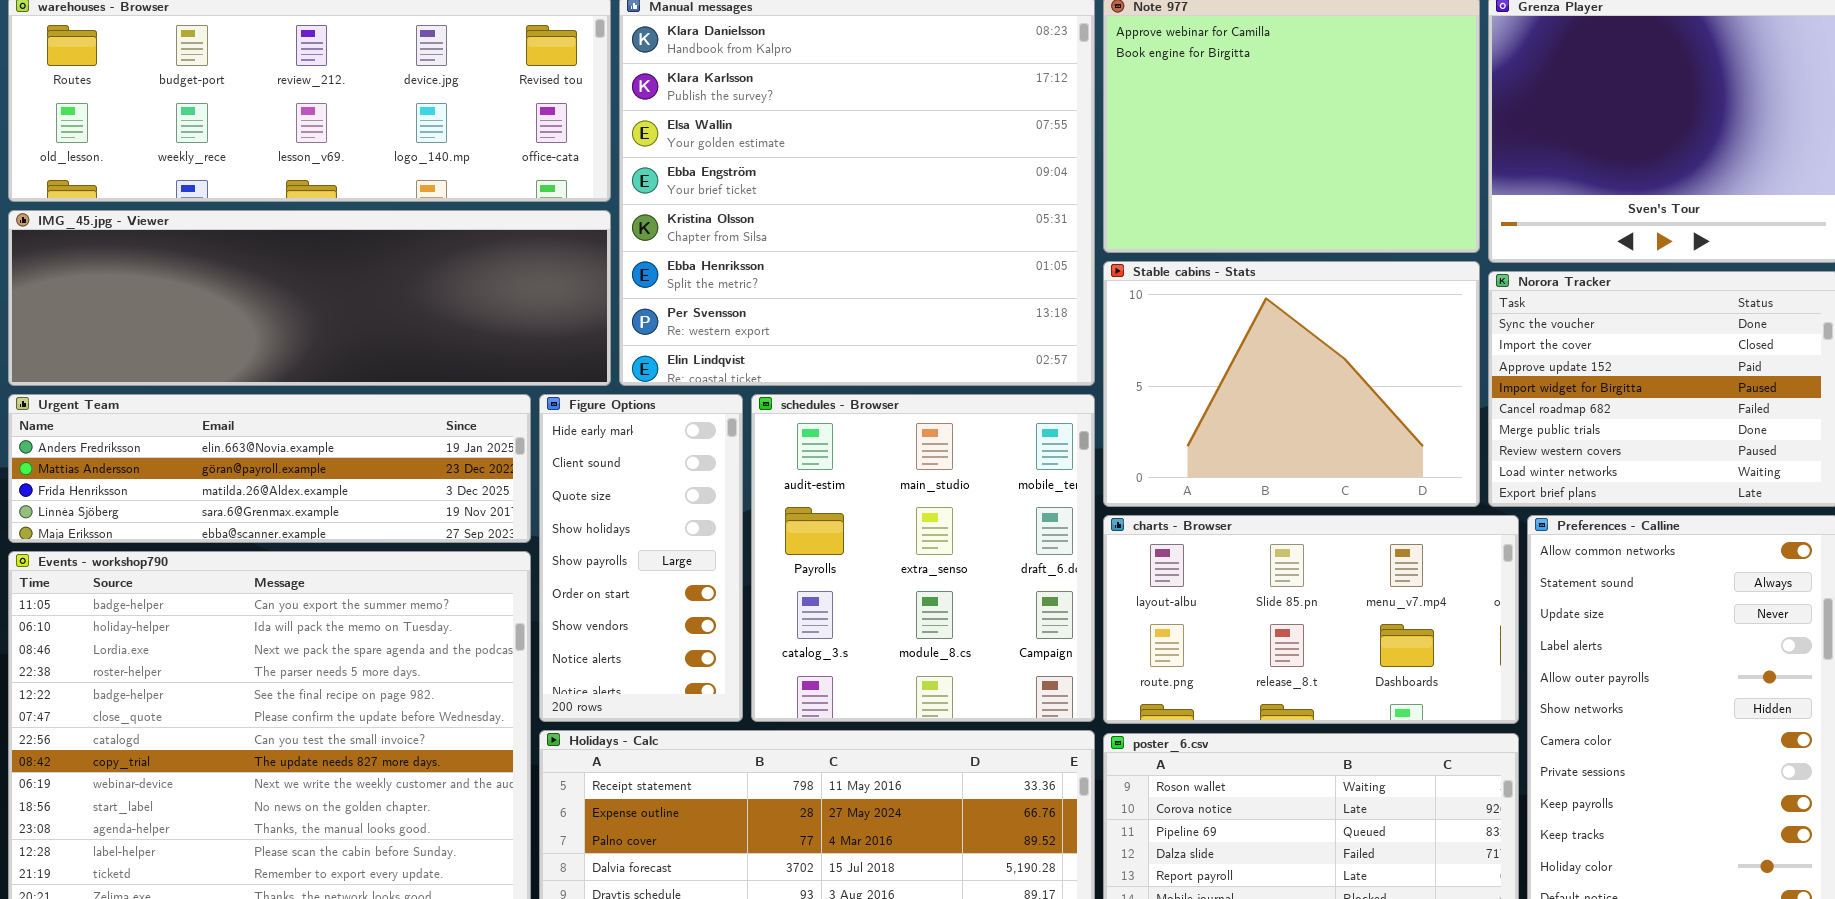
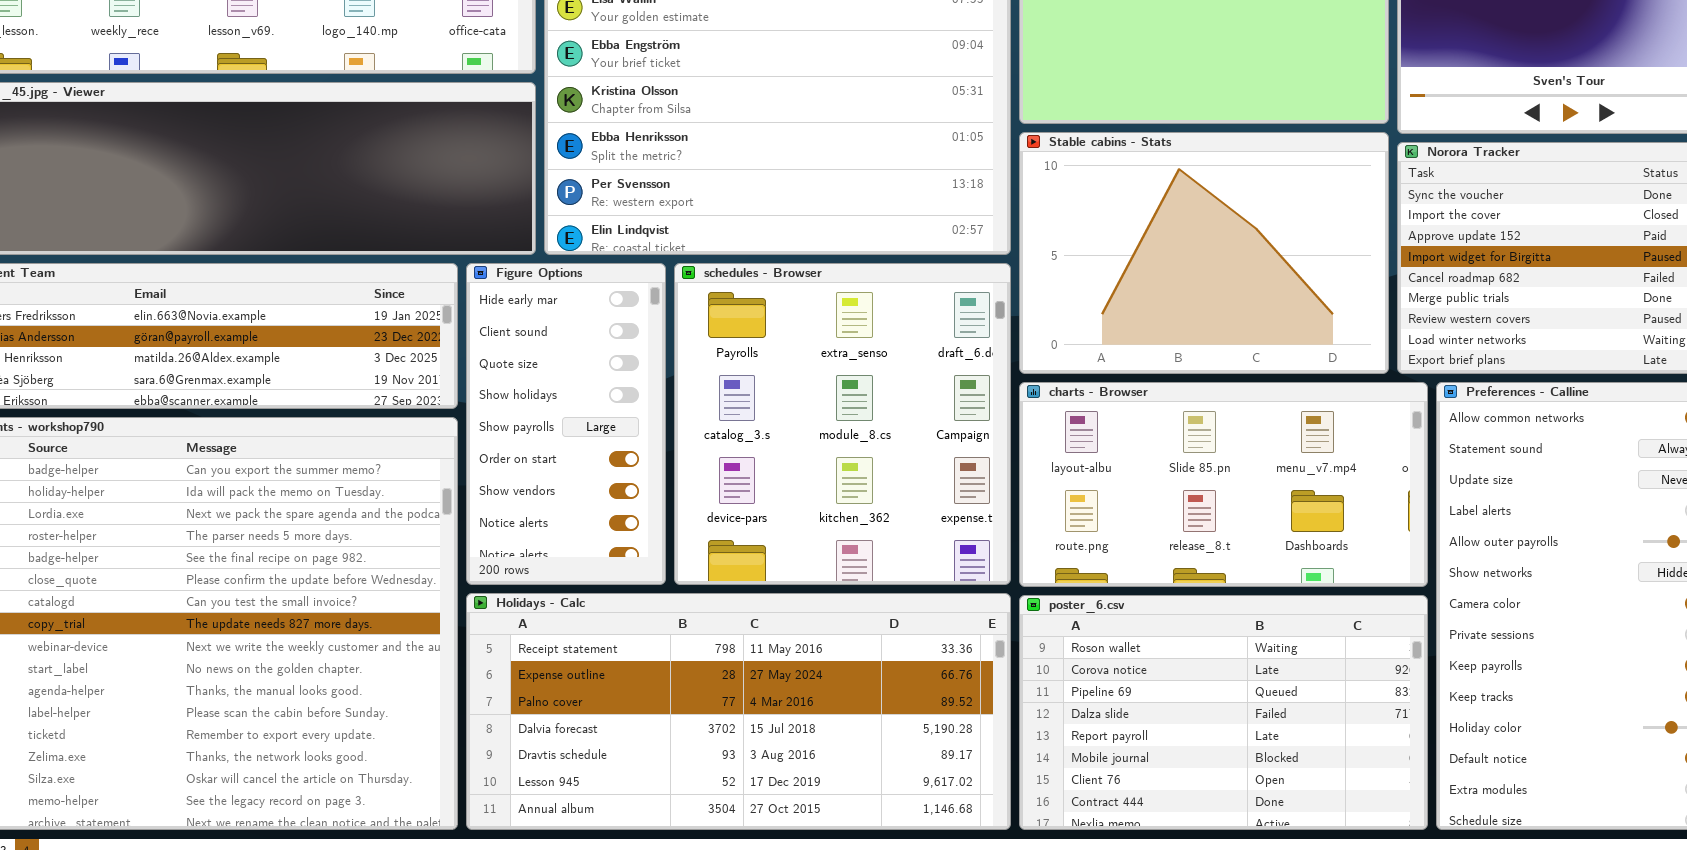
schedules - Browser: [751,394,1095,722] -> [674,263,1011,585], scrolled down 1 row

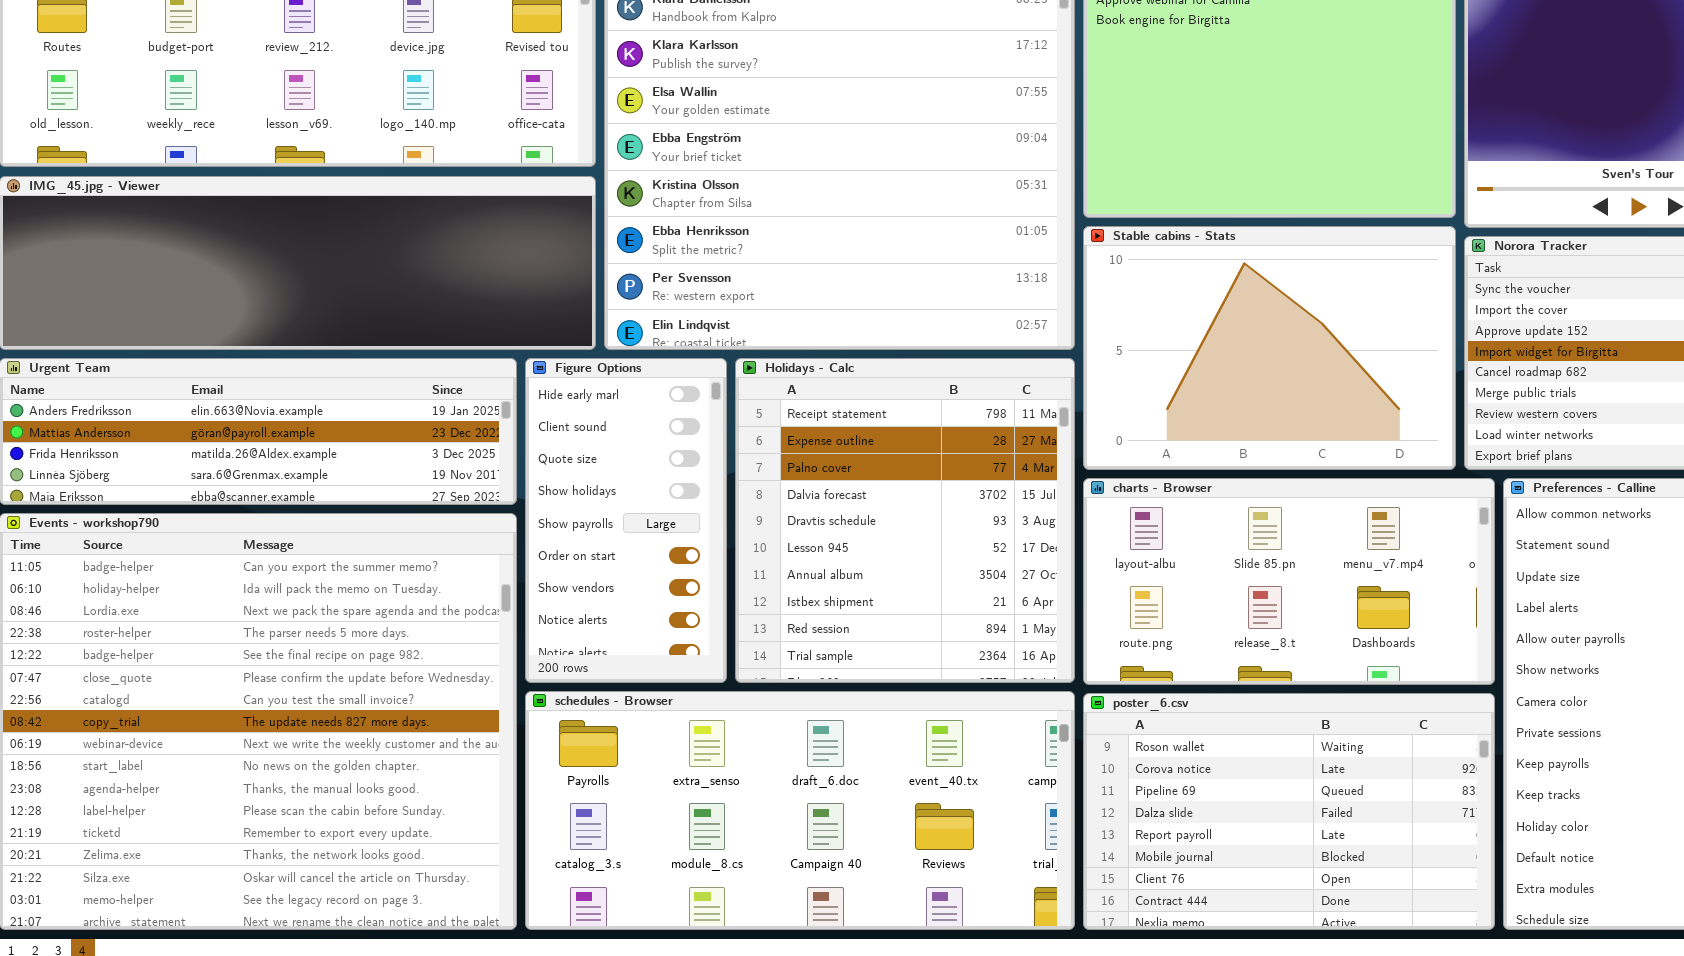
schedules - Browser: [674,263,1011,585] -> [525,691,1075,930], moved, resized
Holidays - Calc: [466,593,1011,830] -> [735,358,1075,683], moved, resized

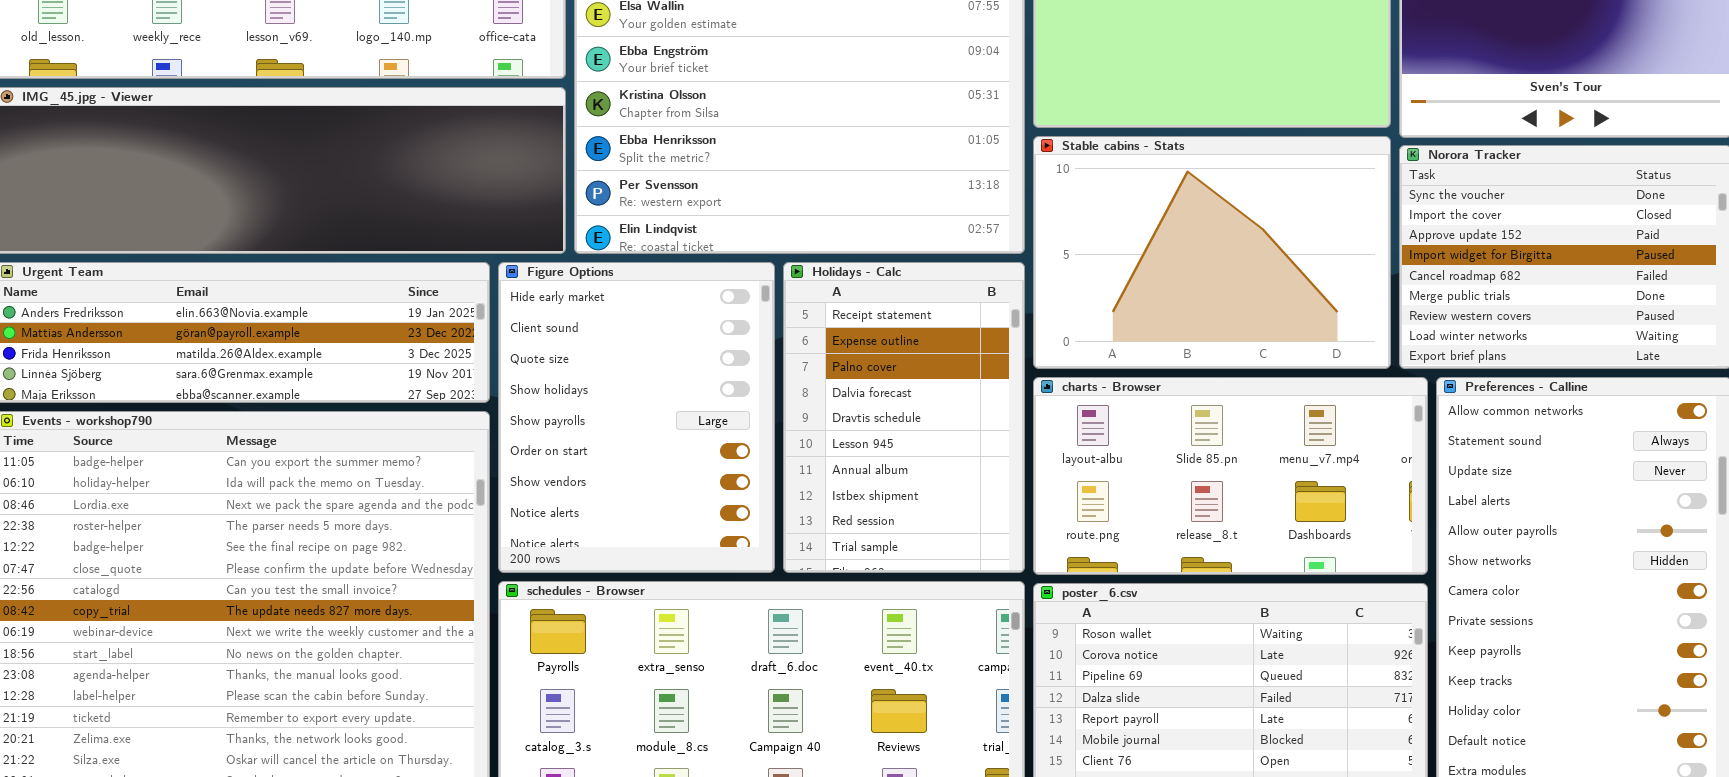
Figure Options: [525,358,727,683] -> [498,262,775,573], resized
Holidays - Calc: [735,358,1075,683] -> [783,262,1025,573], resized

